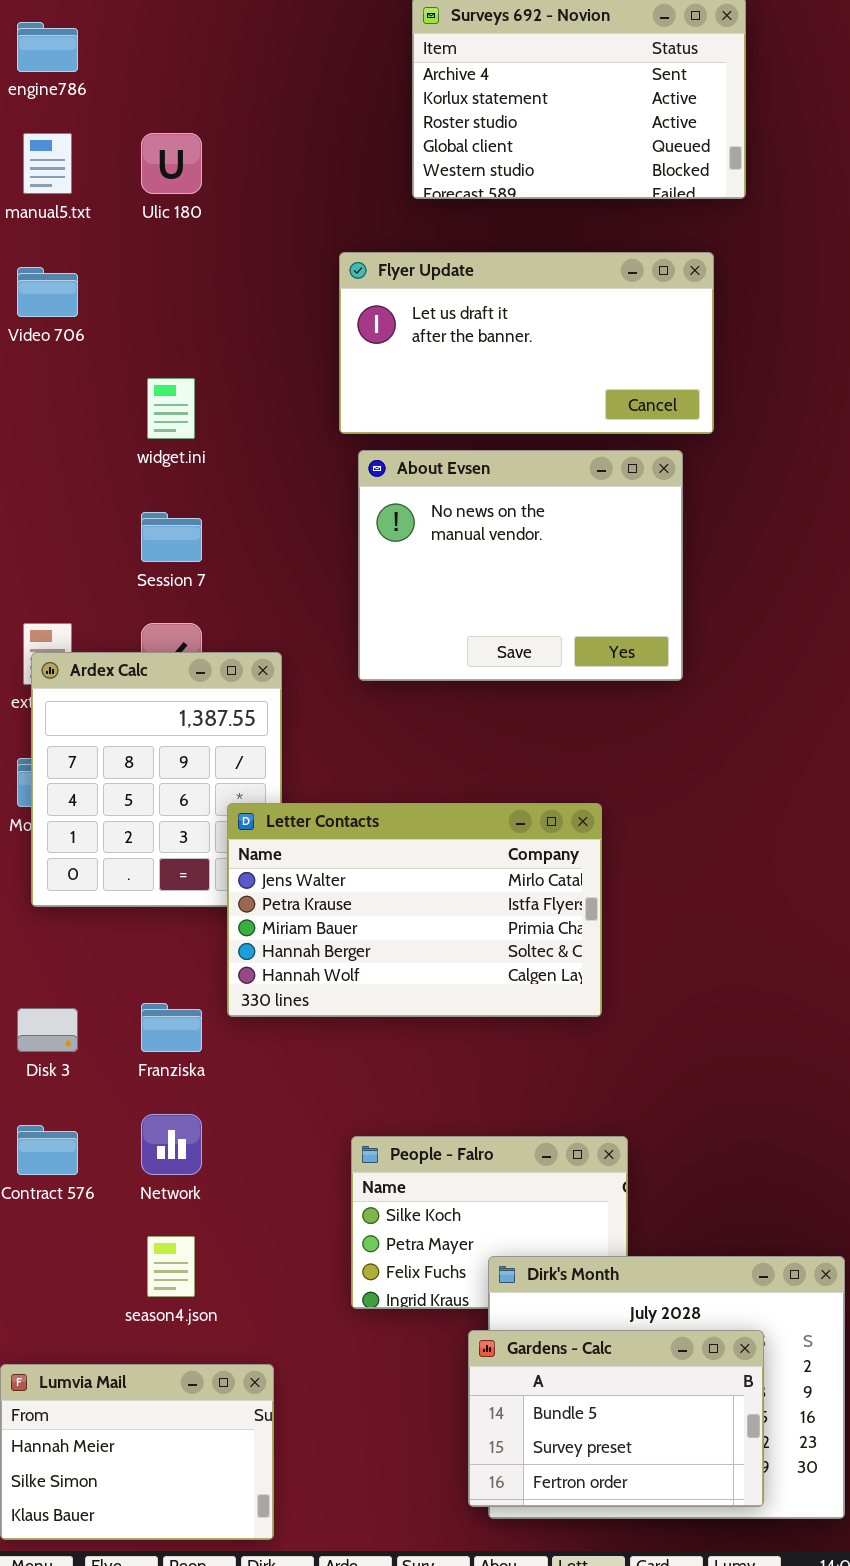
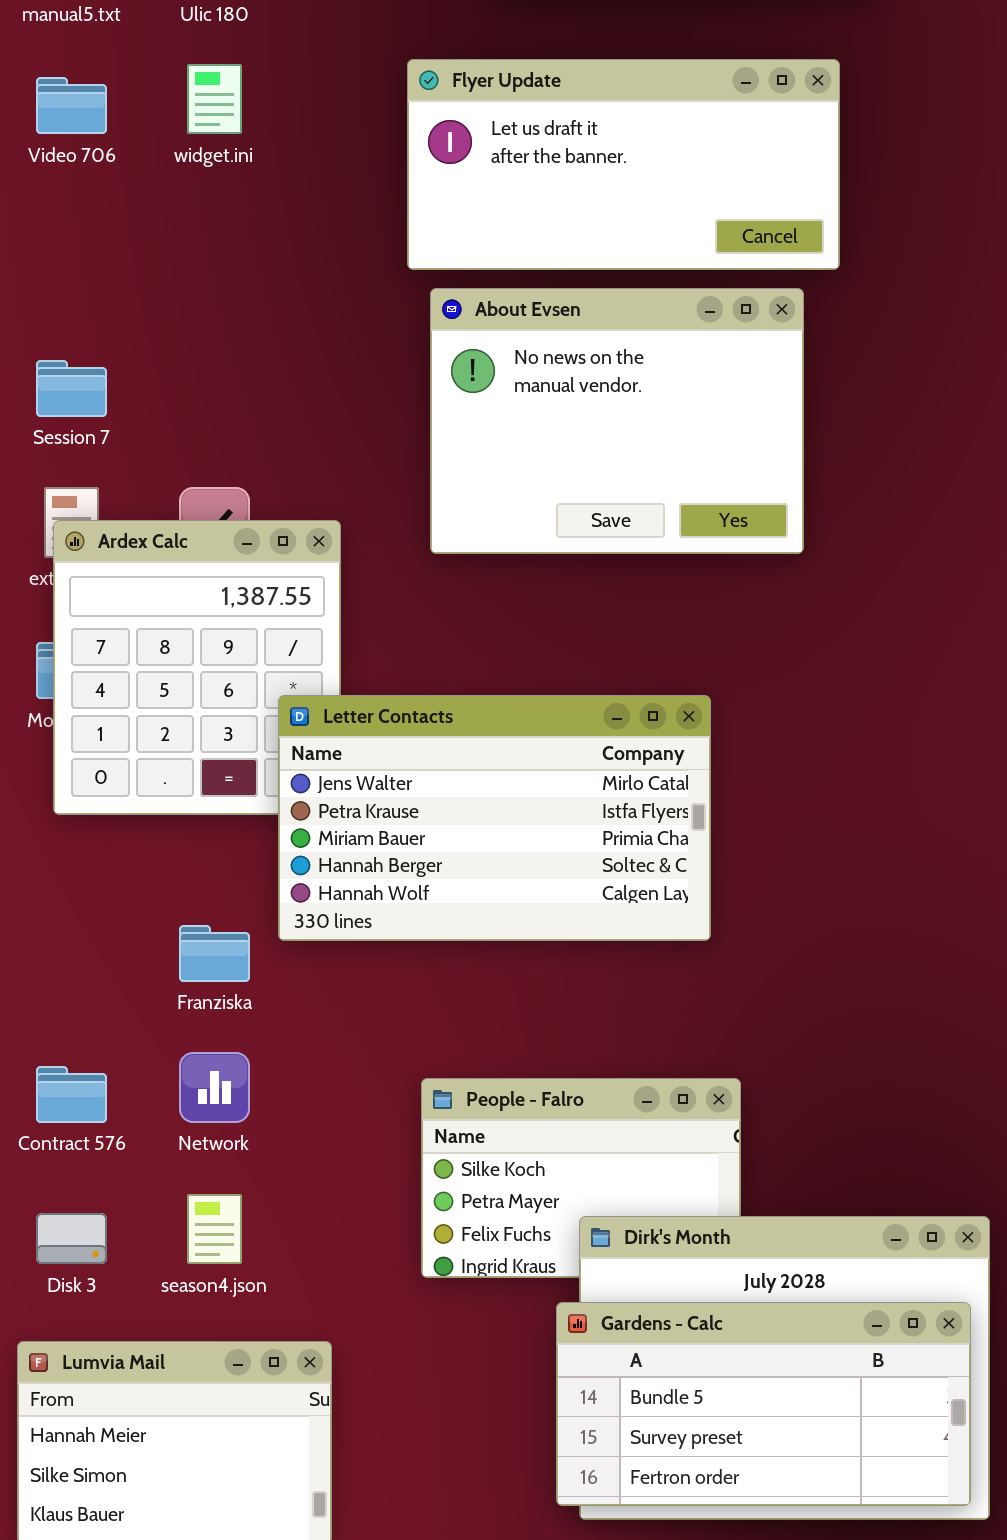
widget.ini: [147,378,195,439] -> [187,64,242,134], moved
Session 7: [141,512,202,562] -> [36,360,107,417], moved
Disk 3: [17,1008,78,1052] -> [36,1213,107,1264], moved
Gardens - Calc: [468,1330,764,1507] -> [556,1302,971,1506], resized

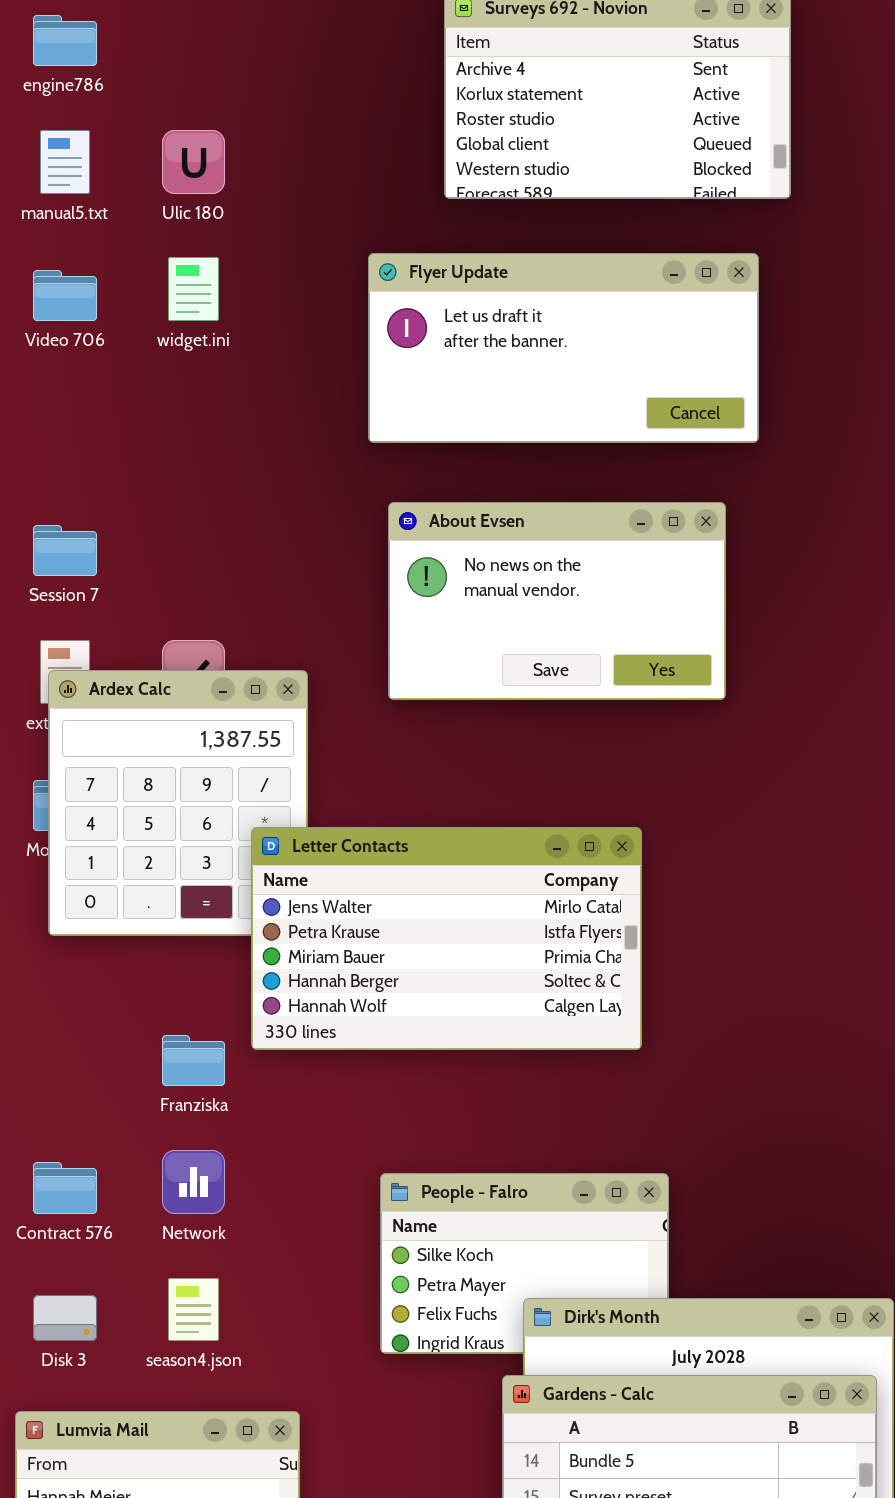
About Evsen: [430,288,804,554] -> [388,502,726,700], resized

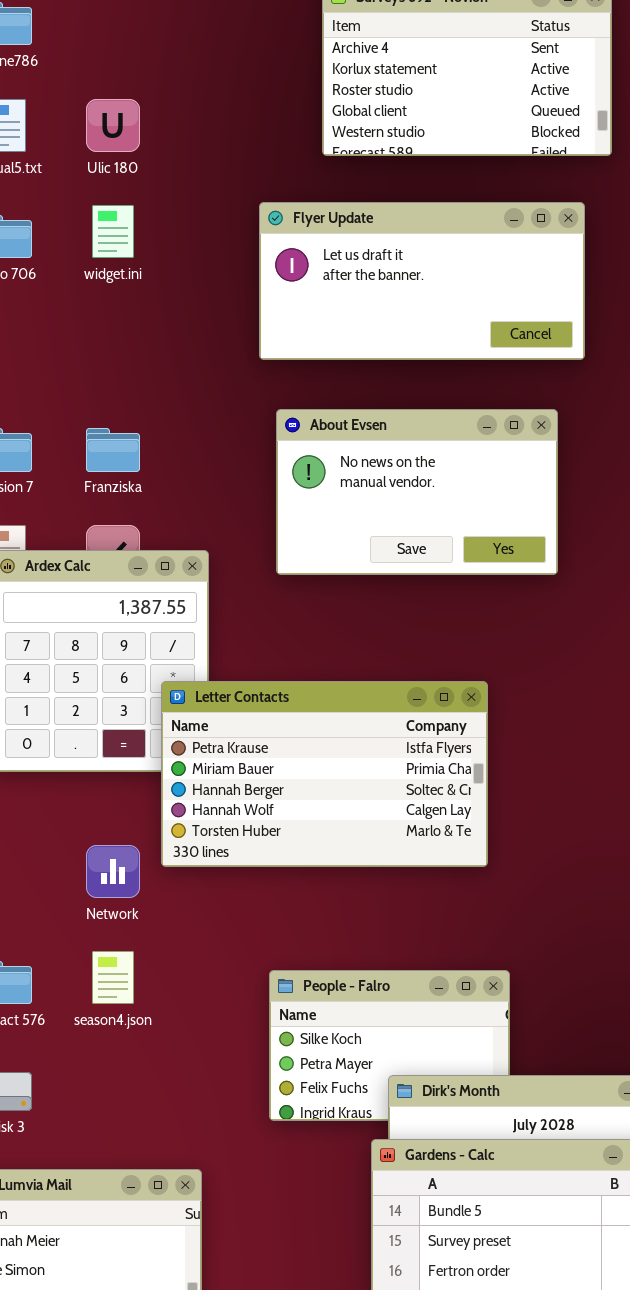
Letter Contacts: [251,827,642,1050] -> [161,681,488,867], scrolled down 1 row
Franziska: [162,1035,225,1086] -> [86,428,140,472], moved
Network: [162,1150,225,1214] -> [86,845,140,898], moved
season4.json: [168,1278,219,1341] -> [92,951,134,1004], moved

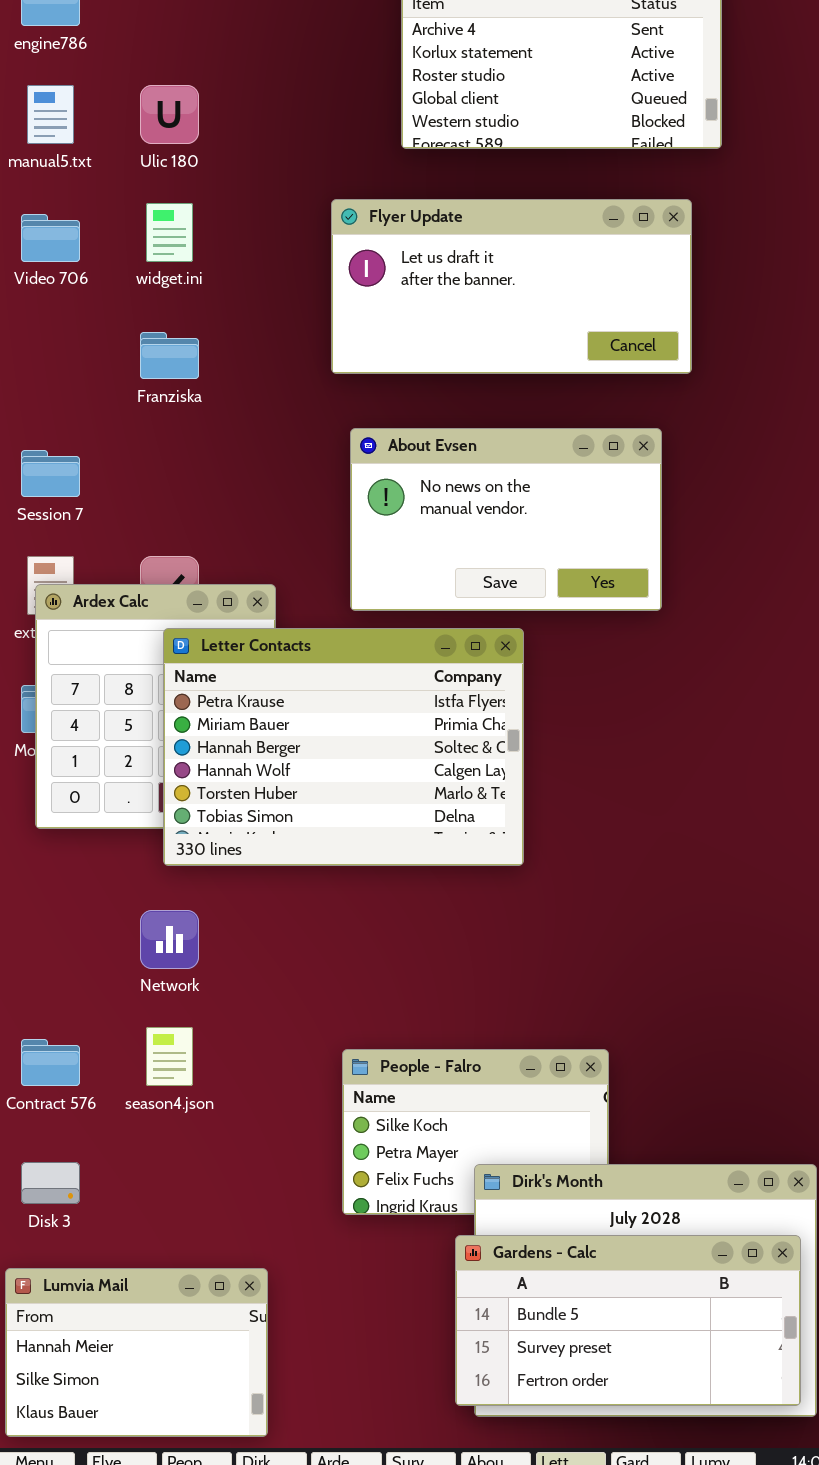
Franziska: [86,428,140,472] -> [140,332,199,379], moved
Letter Contacts: [161,681,488,867] -> [163,628,524,866], moved, resized

